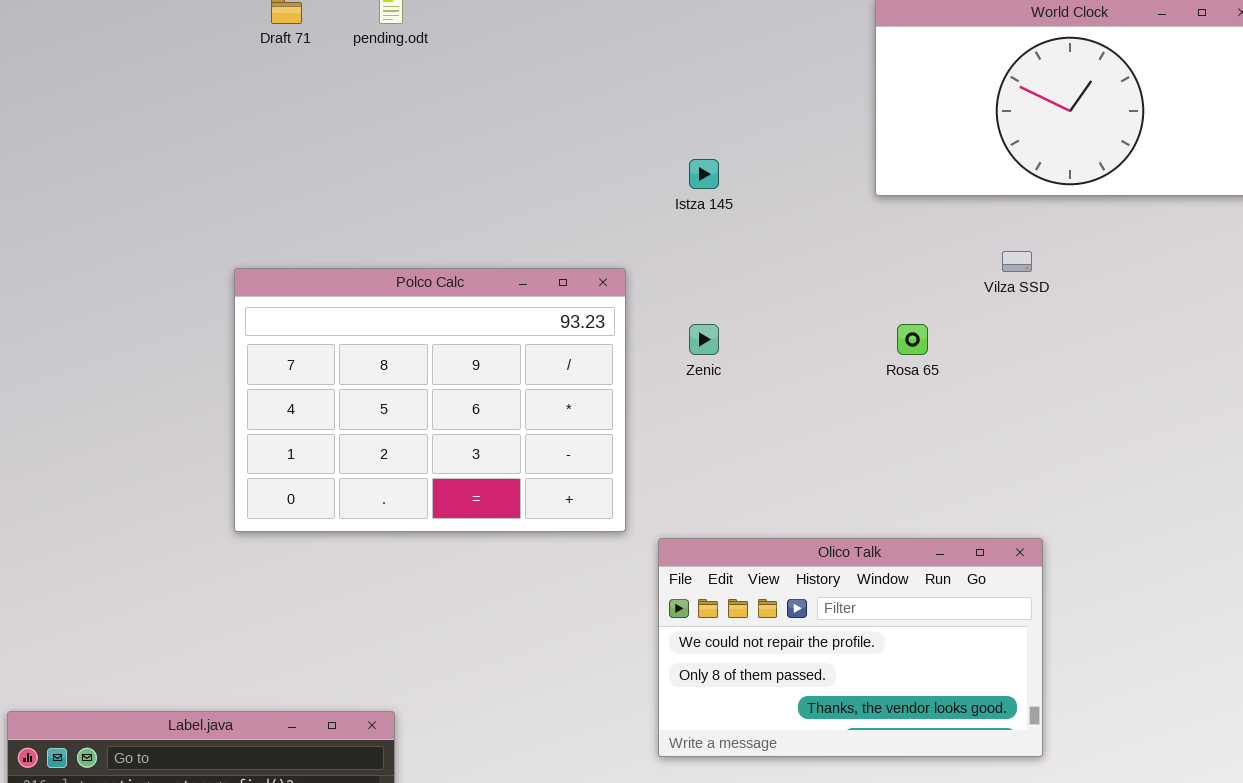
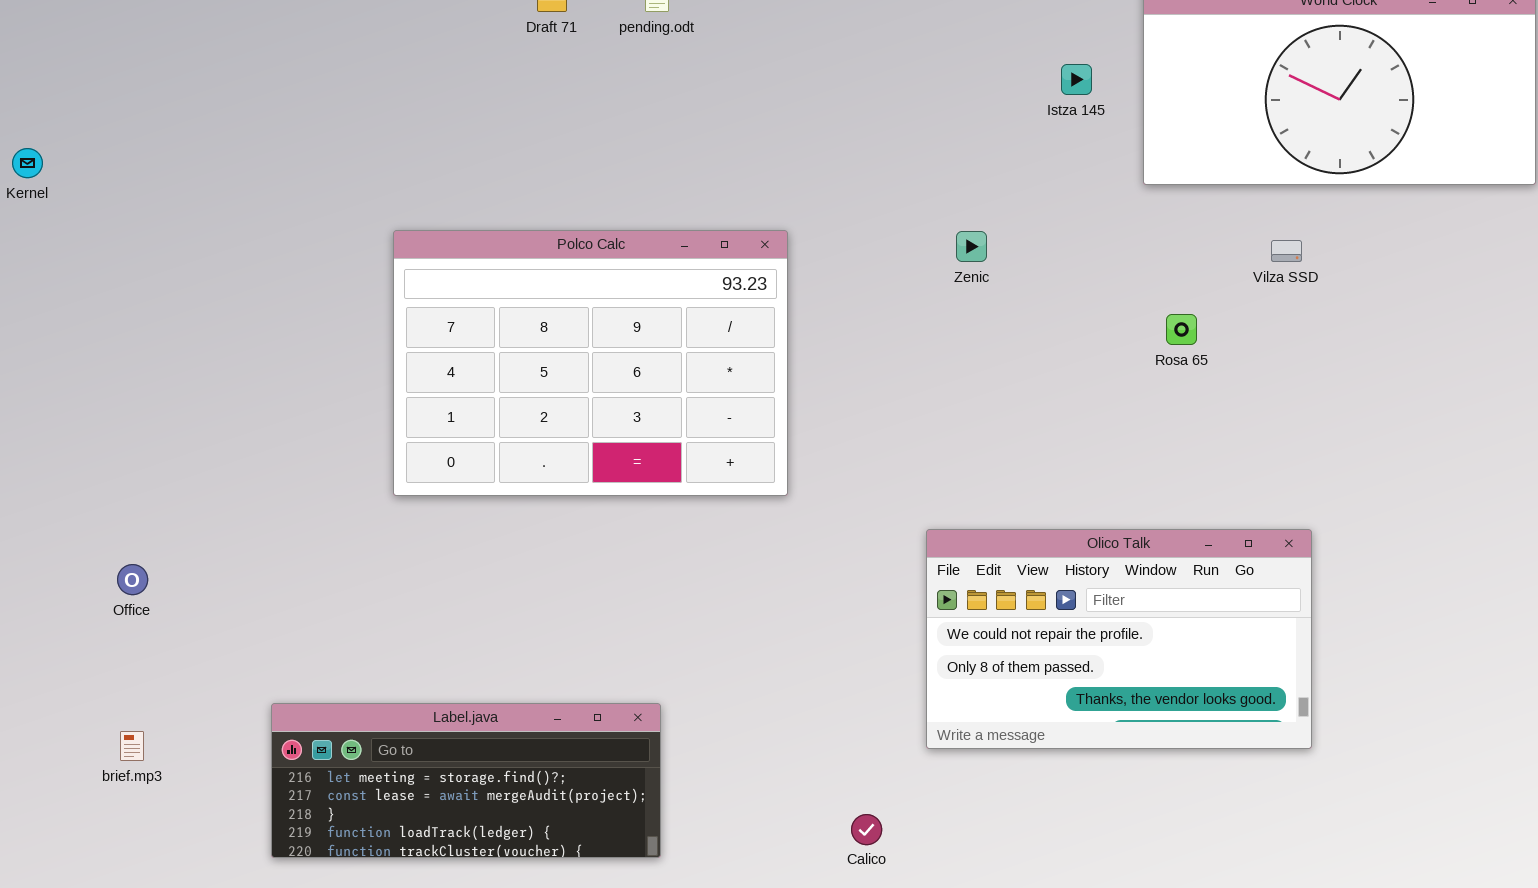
Istza 145: [689,159,719,189] -> [1061,64,1092,95], moved
Polco Calc: [234,268,626,532] -> [393,230,788,496], moved
Zenic: [689,324,719,355] -> [956,231,987,262], moved

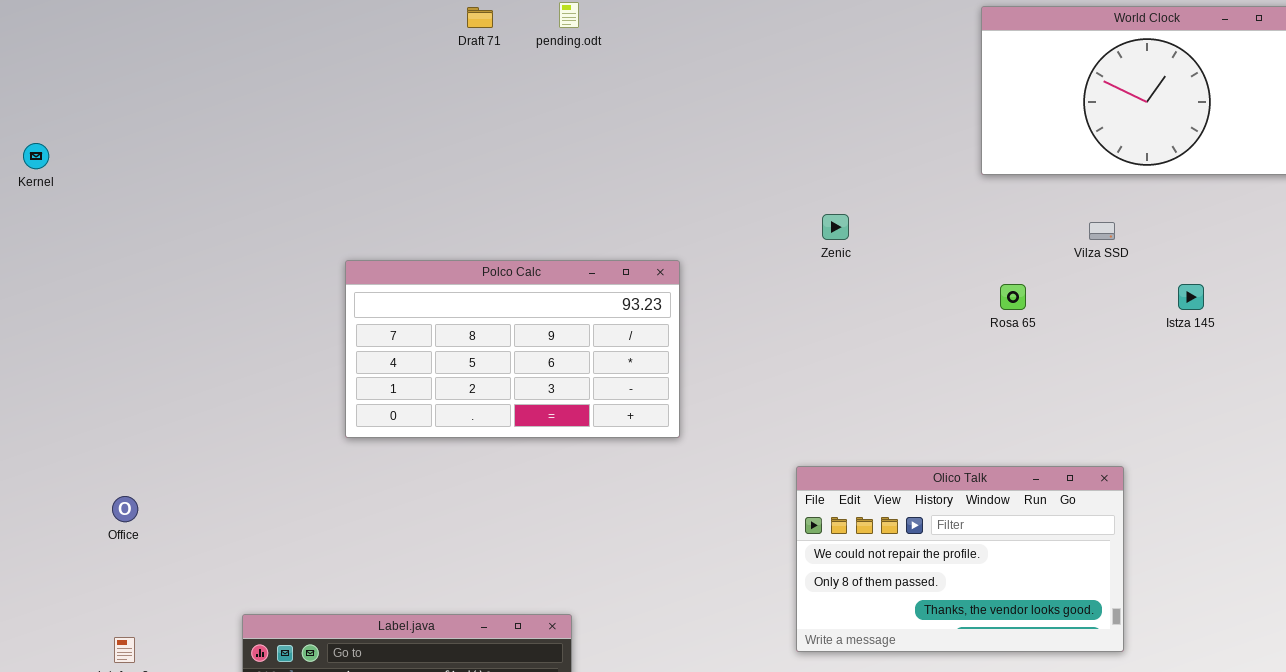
Istza 145: [1061,64,1092,95] -> [1178,284,1204,310], moved
Polco Calc: [393,230,788,496] -> [345,260,680,438], resized

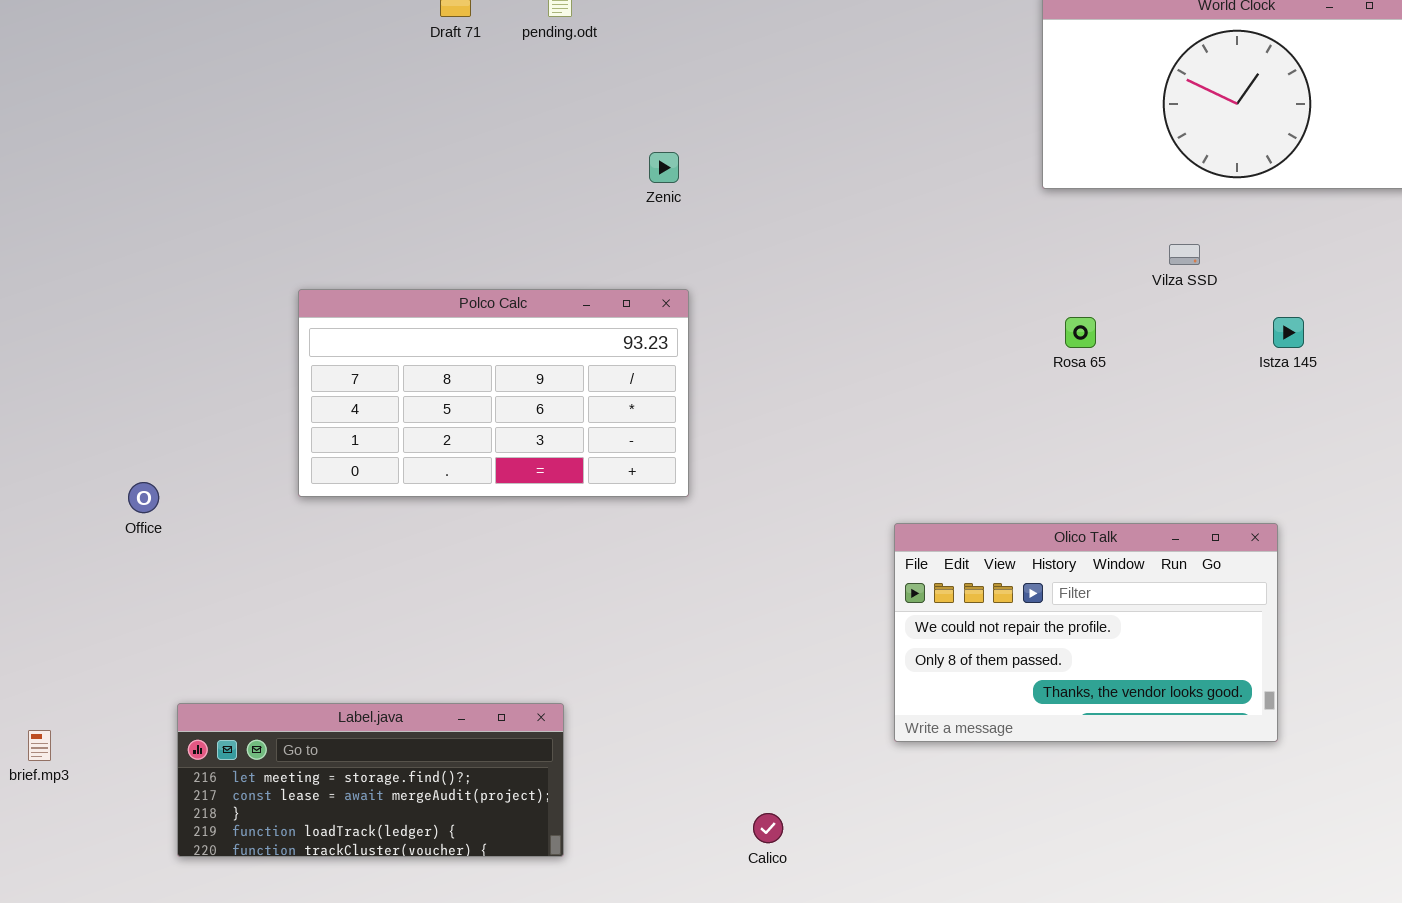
Zenic: [822,214,849,240] -> [649,152,679,183], moved
Olico Talk: [796,466,1124,652] -> [894,523,1278,742], moved
Office: [112,496,138,522] -> [128,482,159,513], moved

